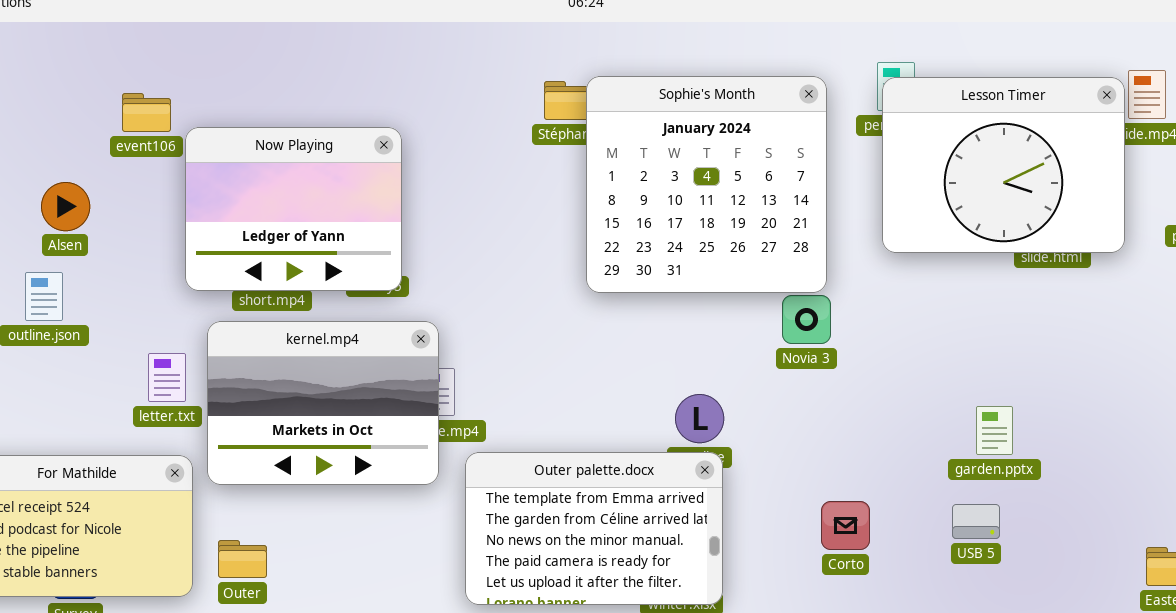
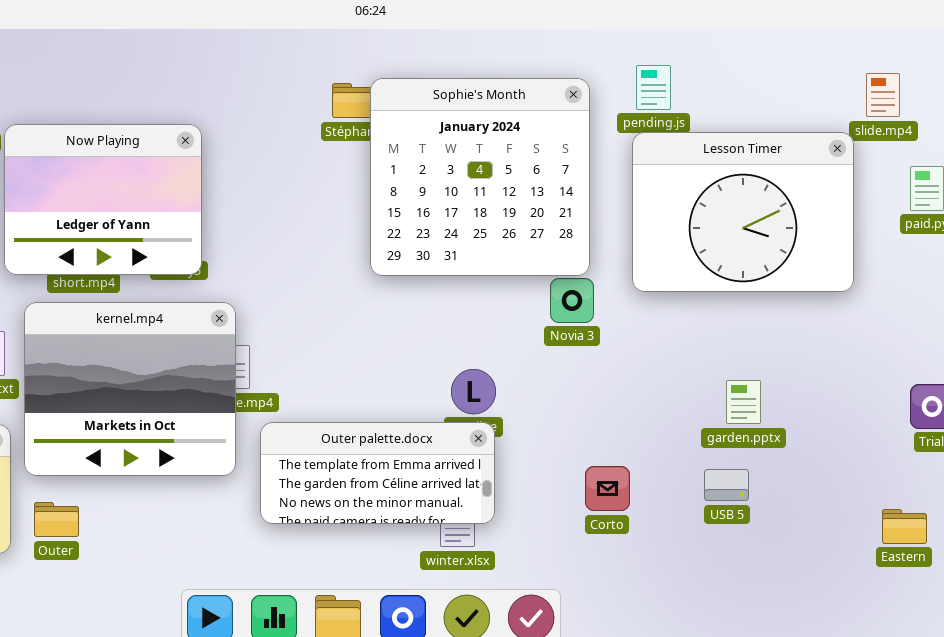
Lesson Timer: [882,77,1125,253] -> [632,132,854,292], moved
kernel.mp4: [207,321,439,485] -> [24,302,236,476], resized
Outer palette.docx: [465,452,723,605] -> [260,422,495,524], resized

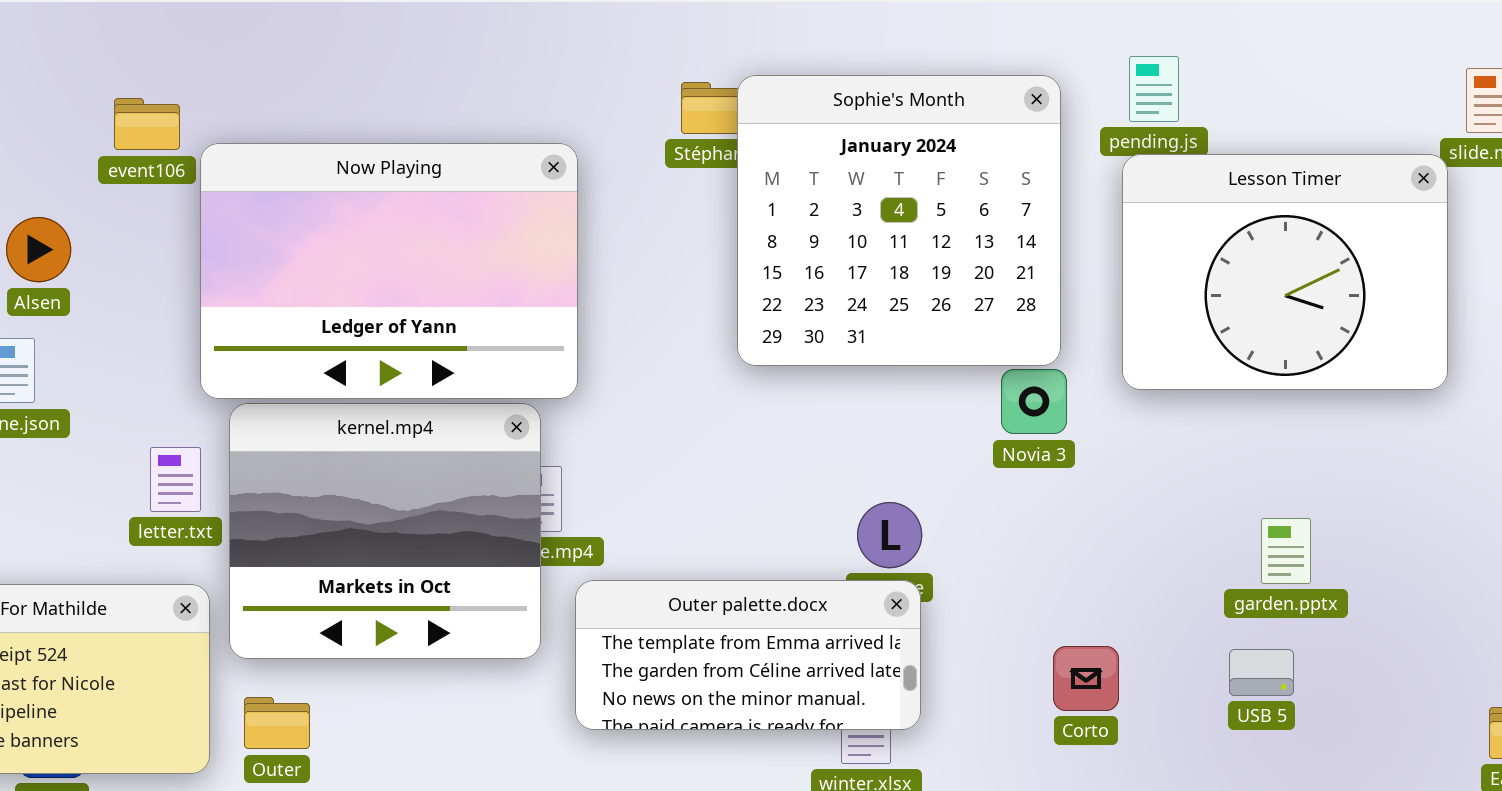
Now Playing: [4,124,202,275] -> [200,143,578,399], resized

